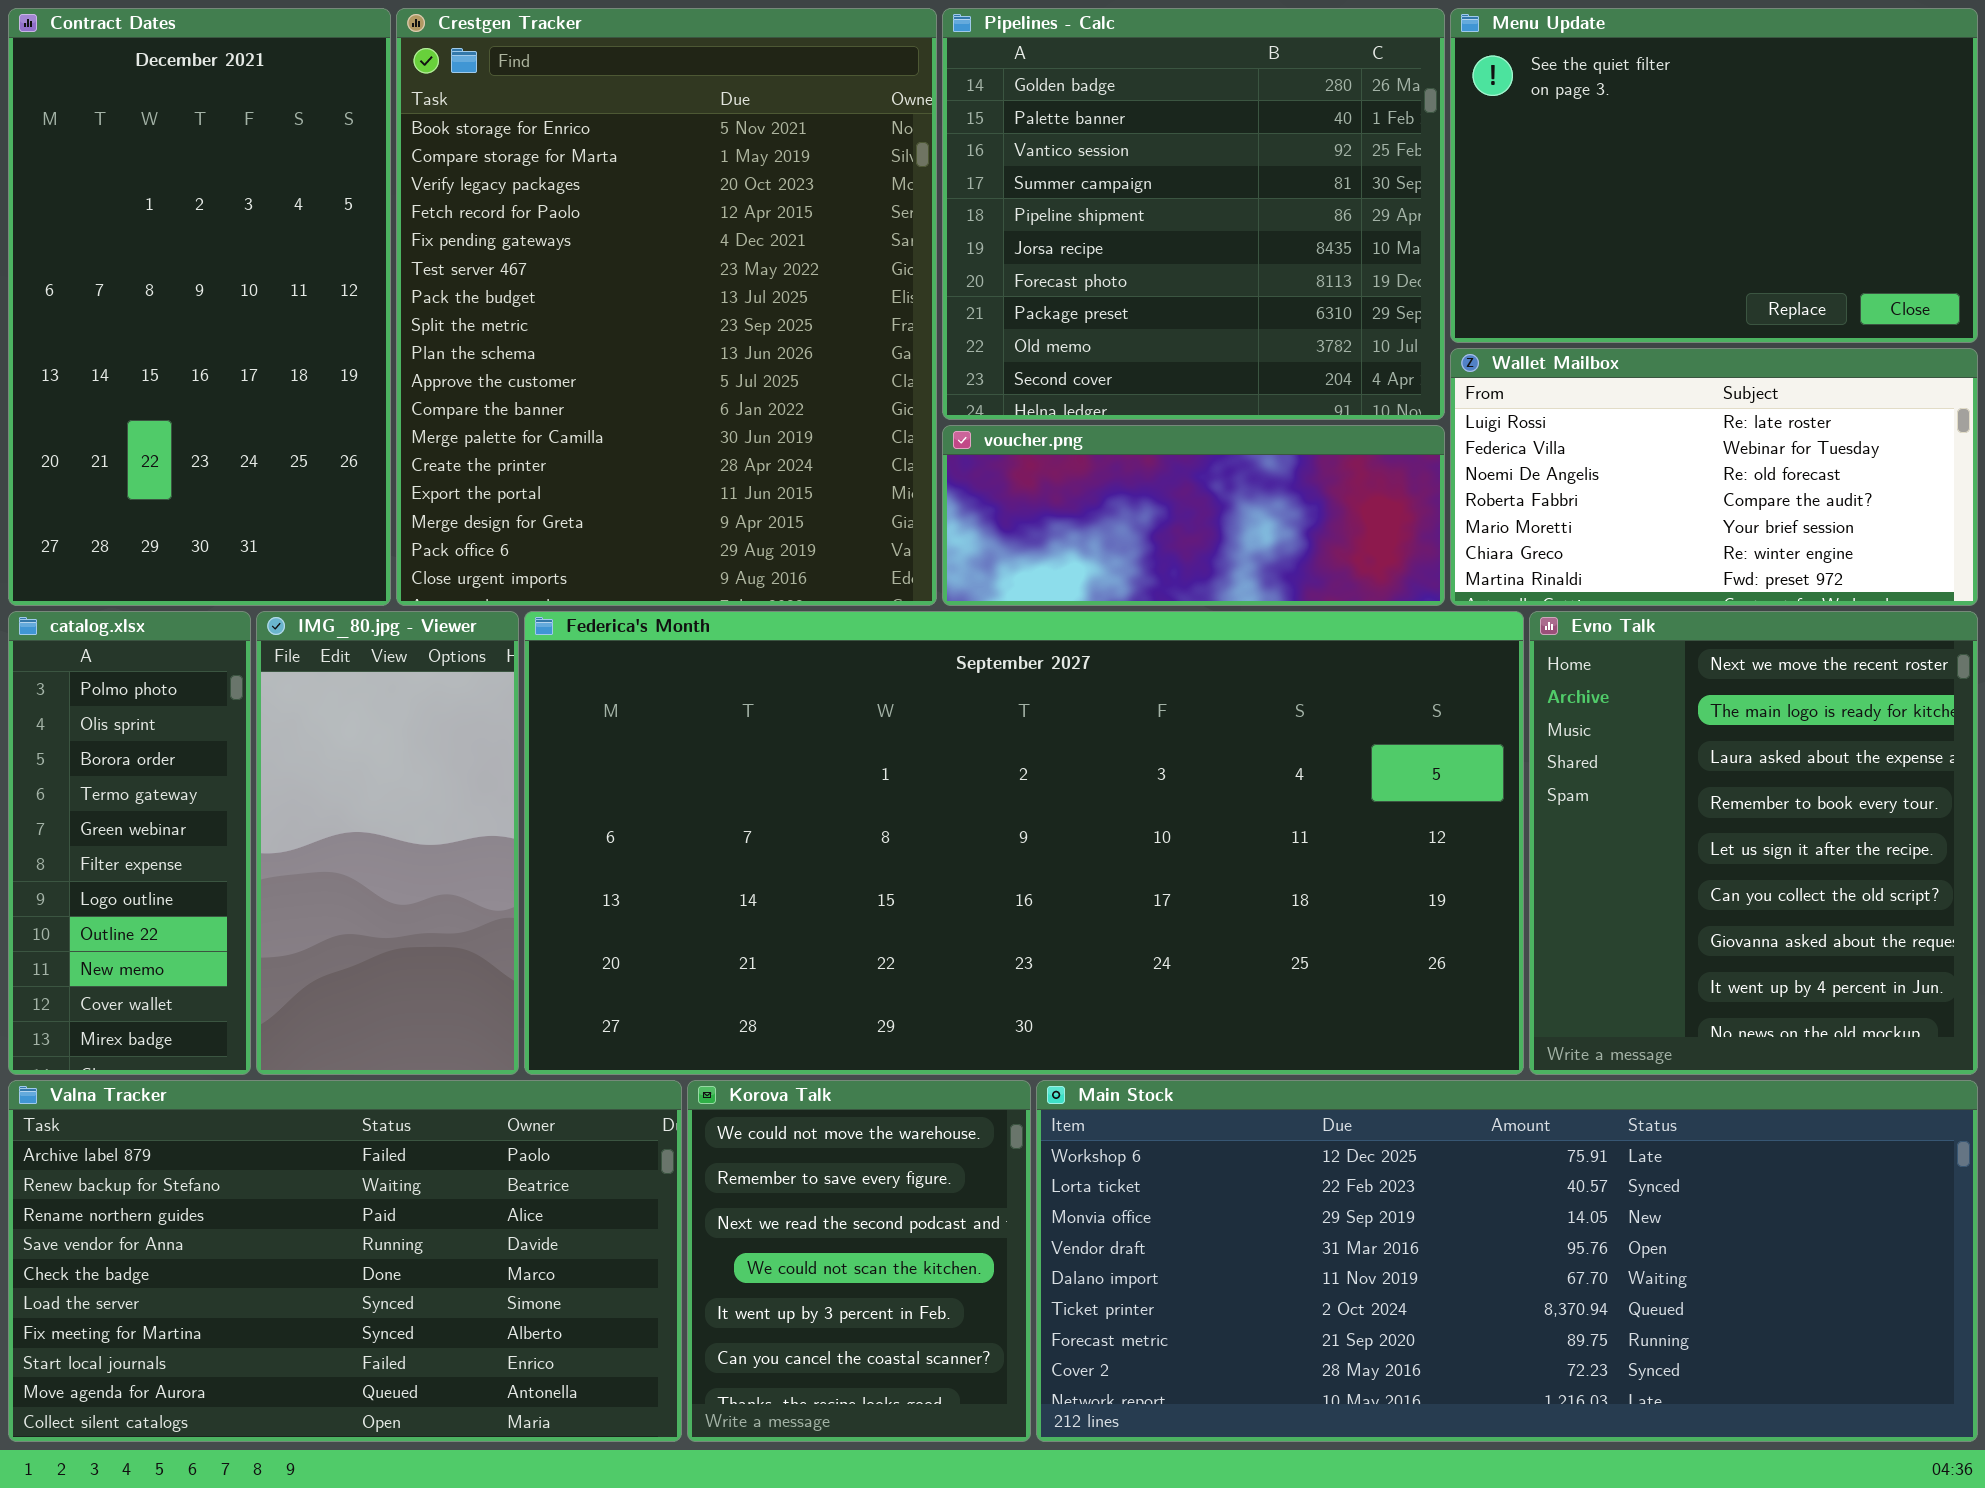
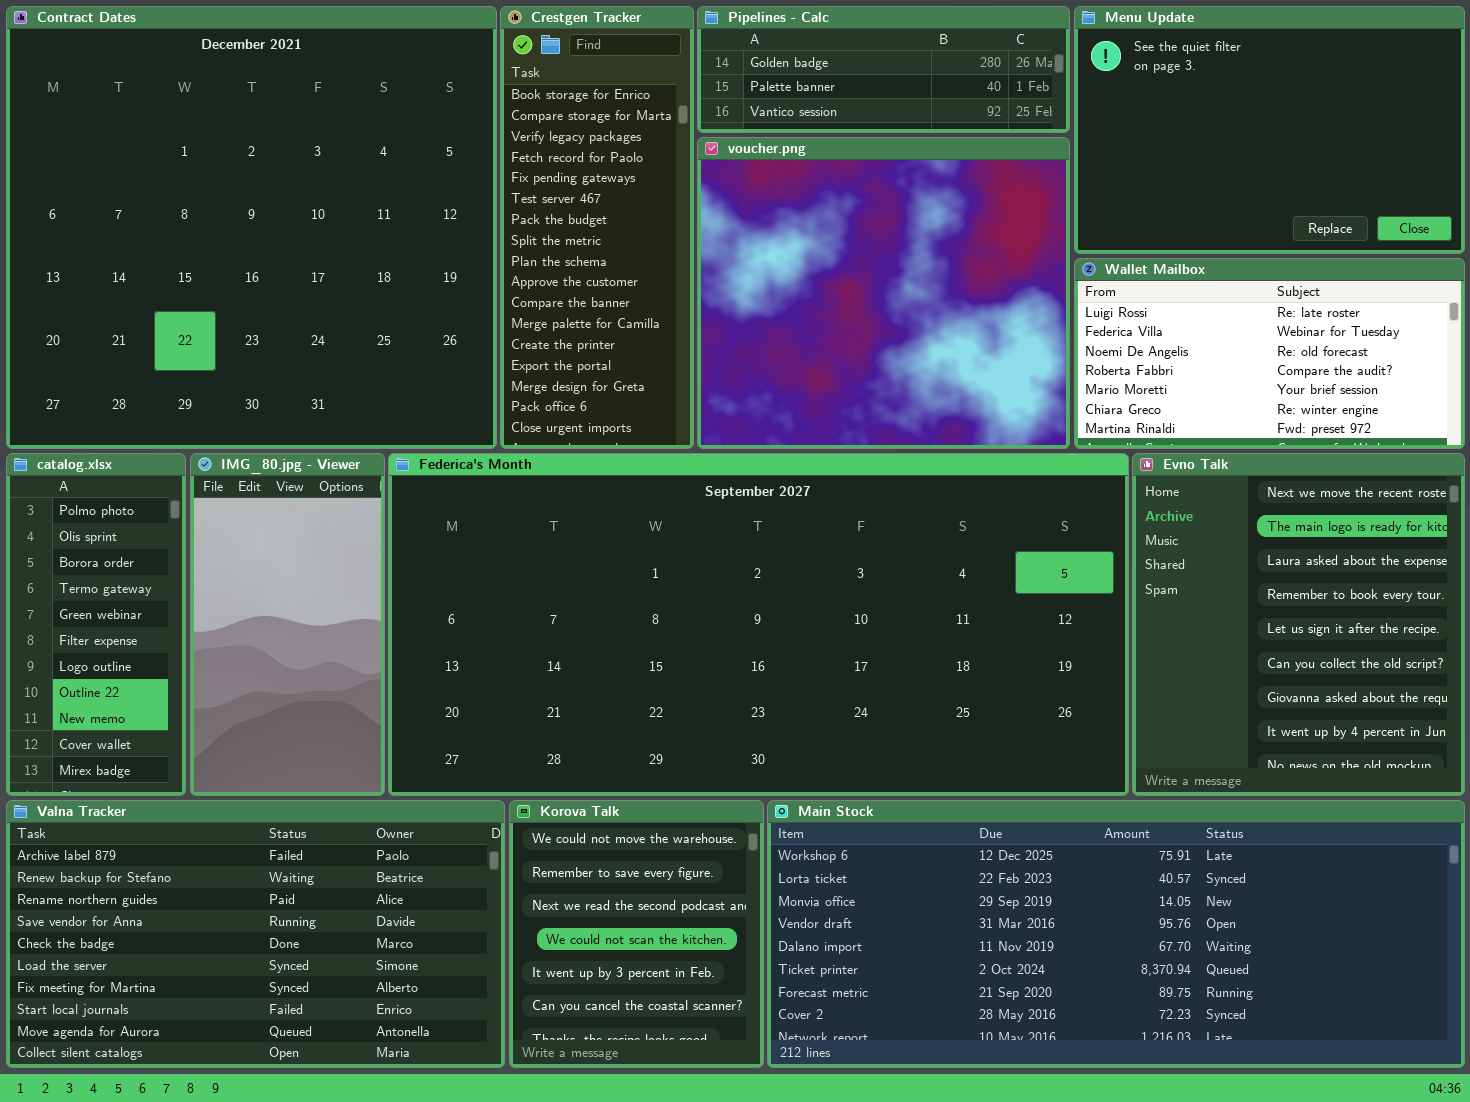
Contract Dates: [8,8,391,606] -> [6,6,497,449], resized
Crestgen Tracker: [396,8,937,606] -> [500,6,694,449], resized
Pipelines - Calc: [942,8,1445,420] -> [697,6,1070,133], resized
voucher.png: [942,425,1445,606] -> [697,137,1070,449], resized

